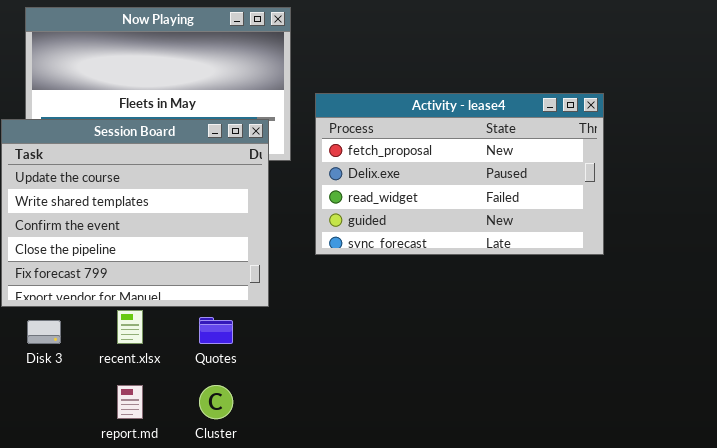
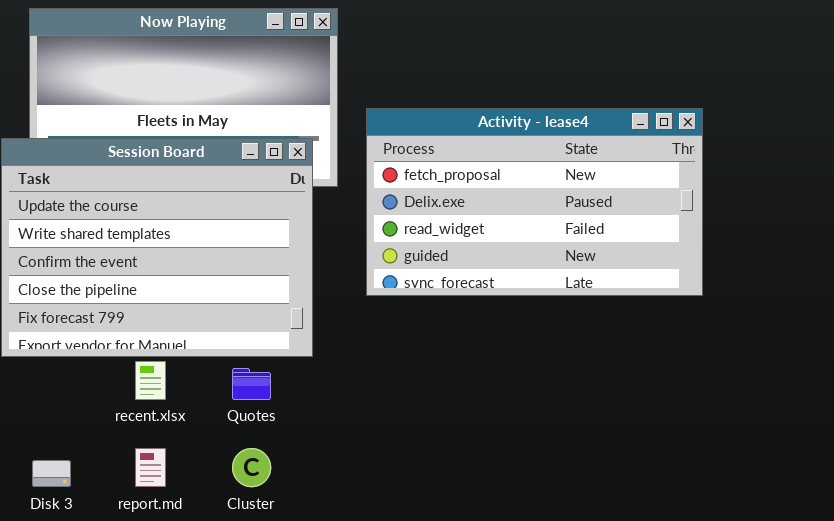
Disk 3: [27,320,61,344] -> [32,460,71,487], moved

